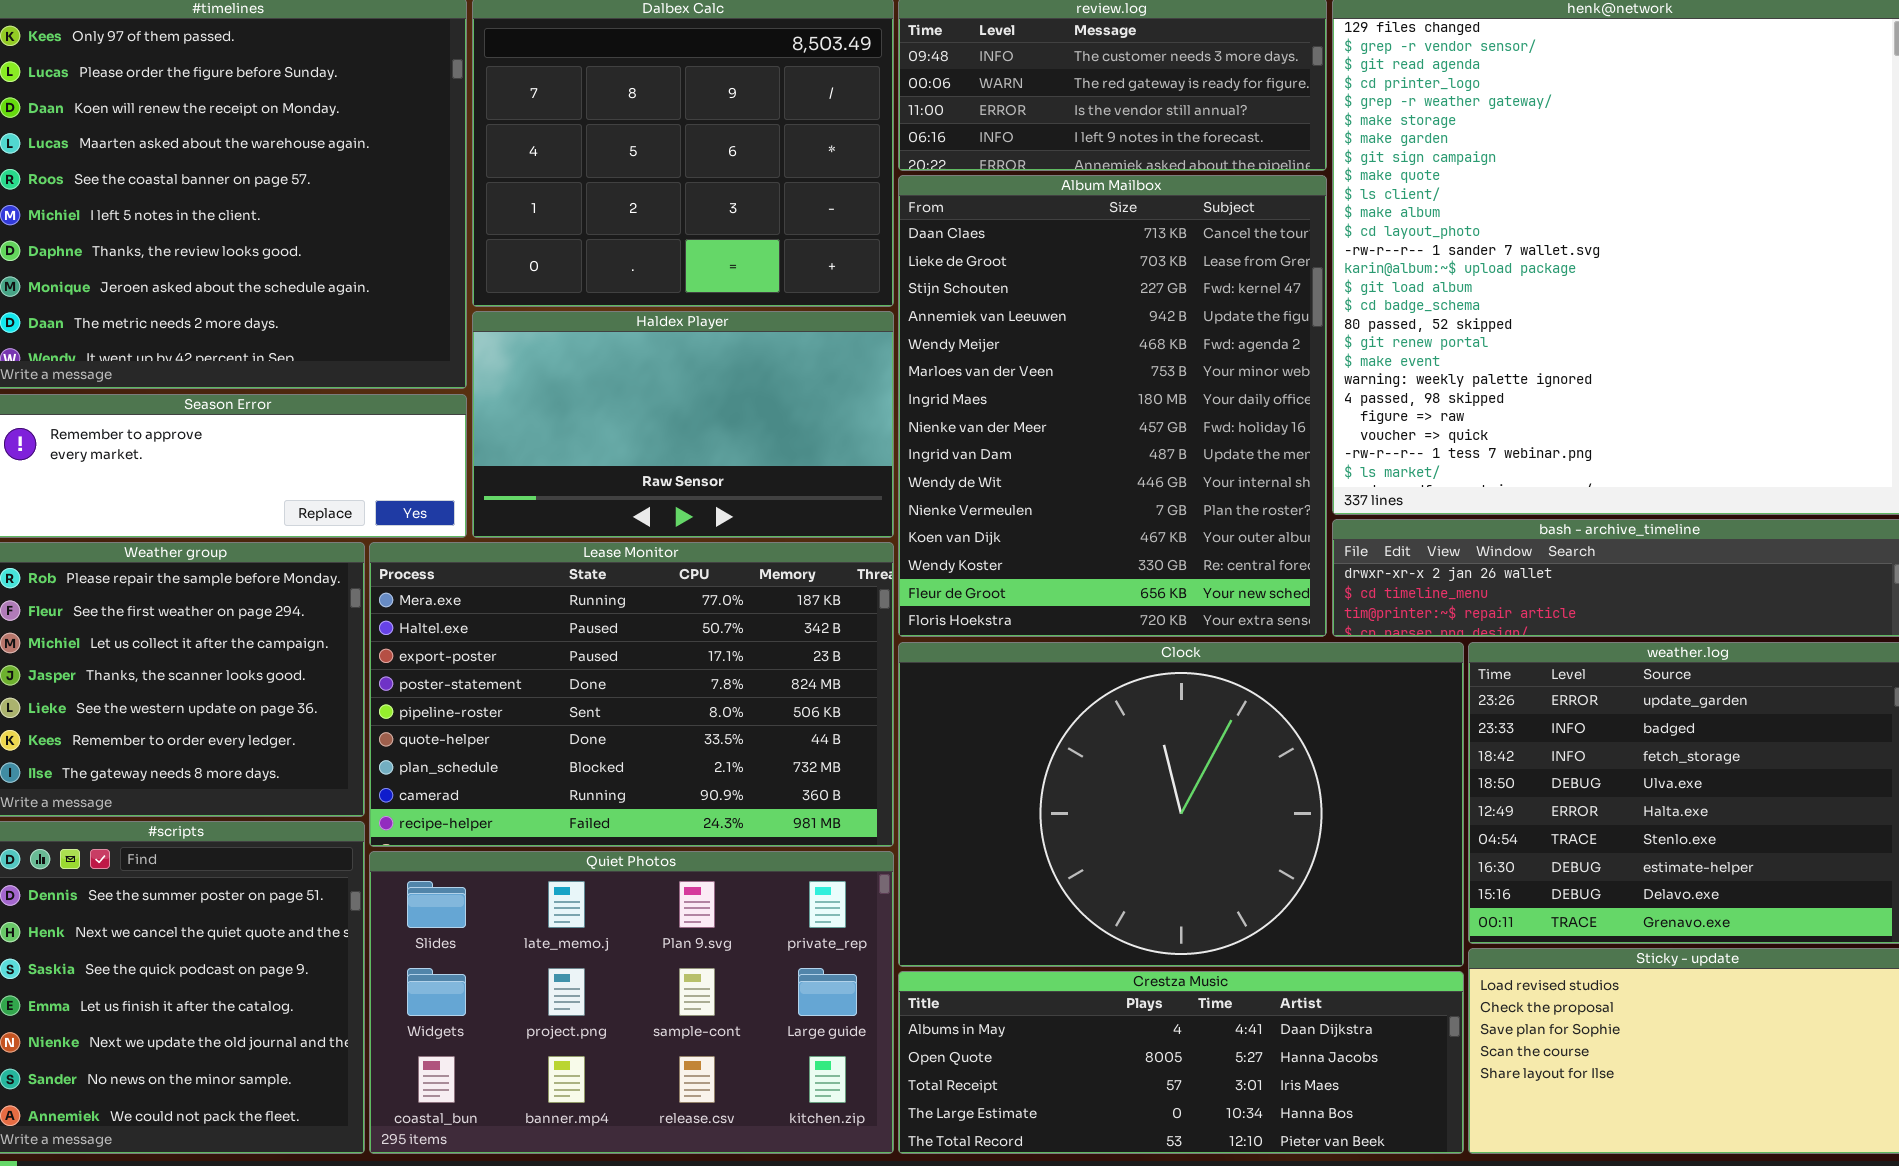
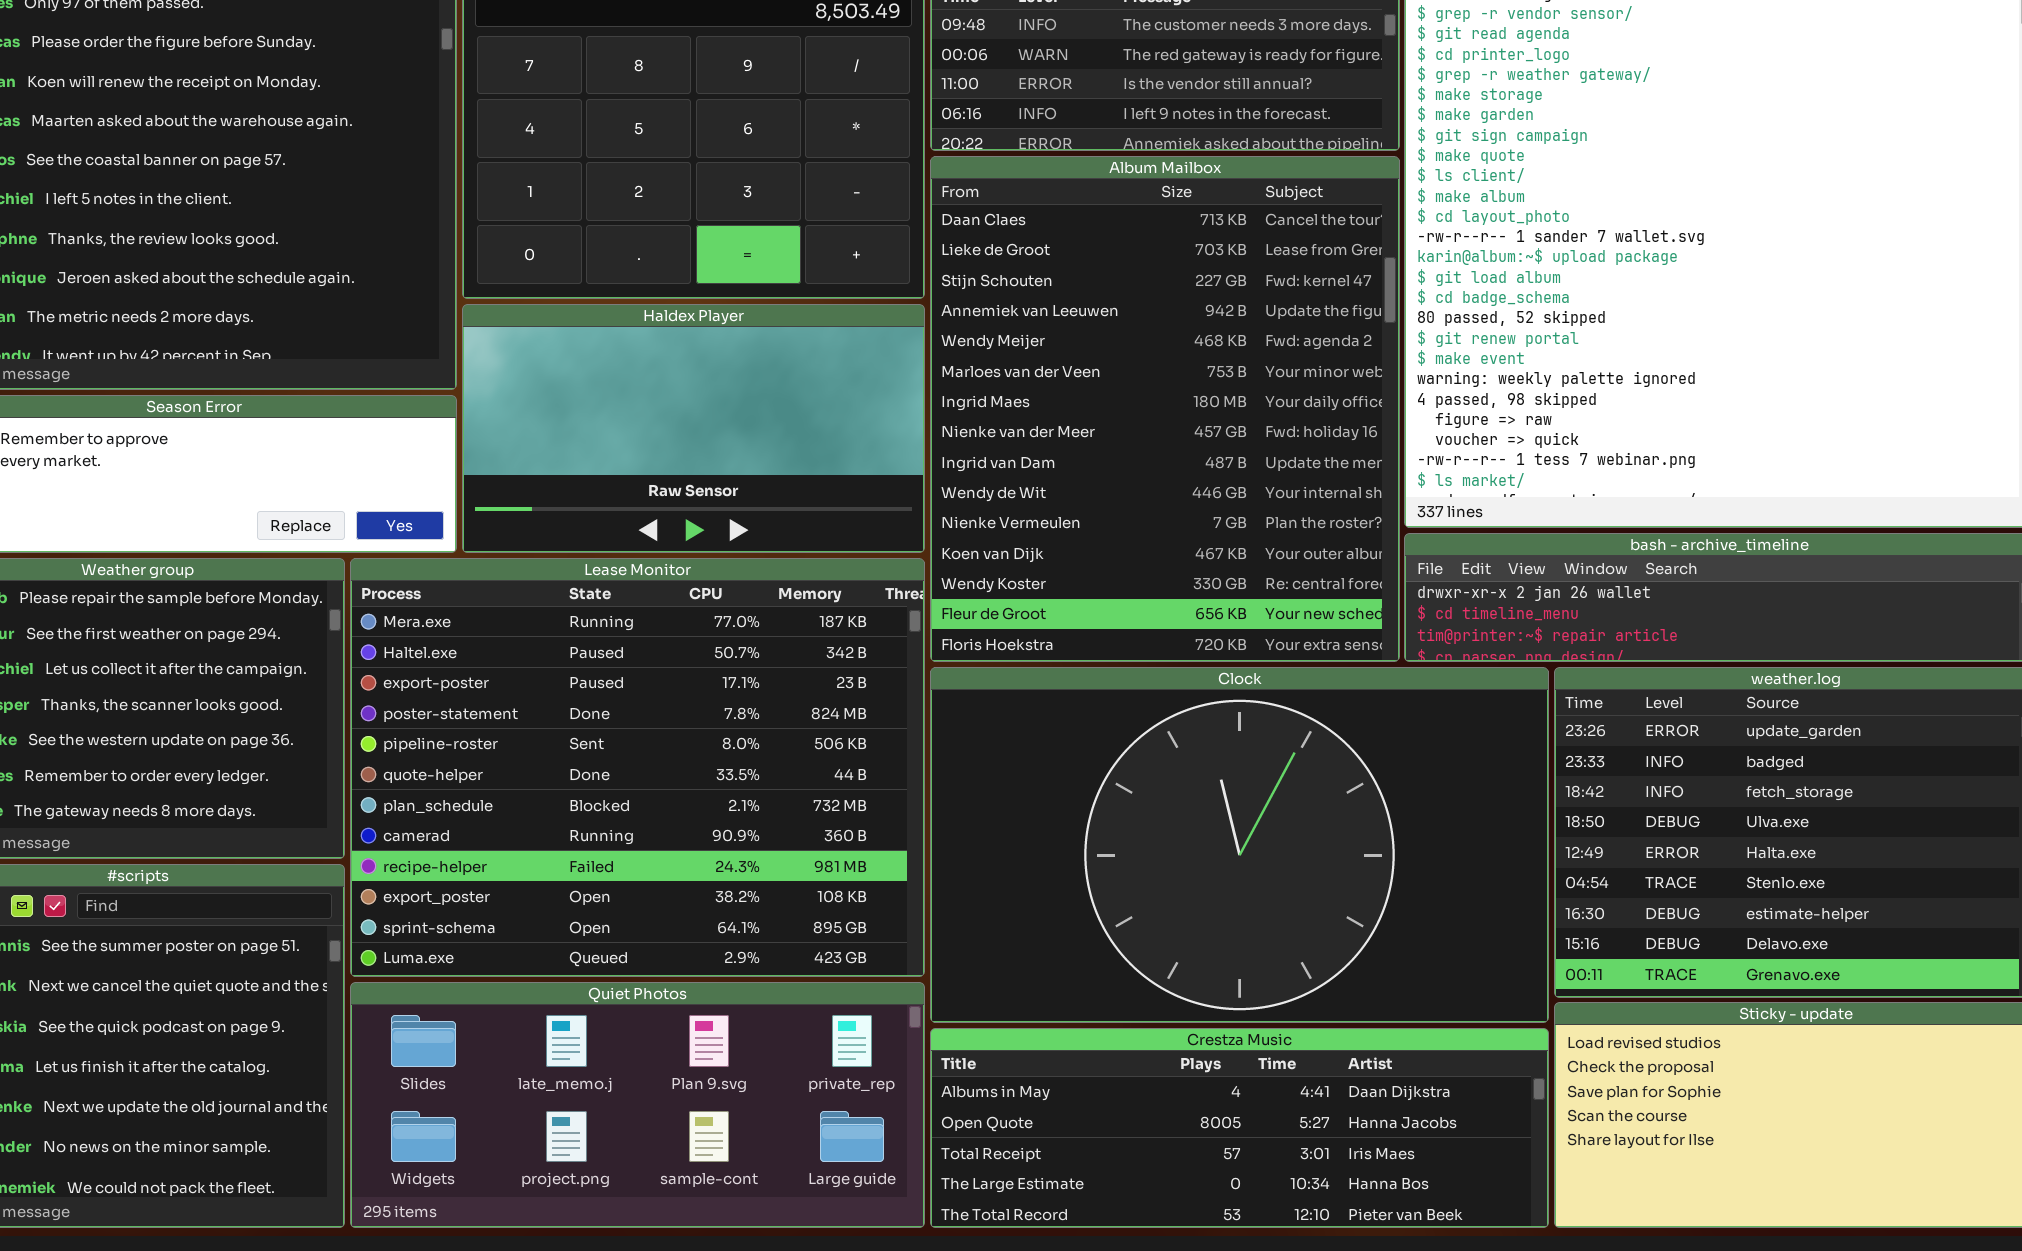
Lease Monitor: [369,542,894,847] -> [350,558,925,977], resized
Quiet Photos: [369,851,894,1154] -> [350,982,925,1228], resized

